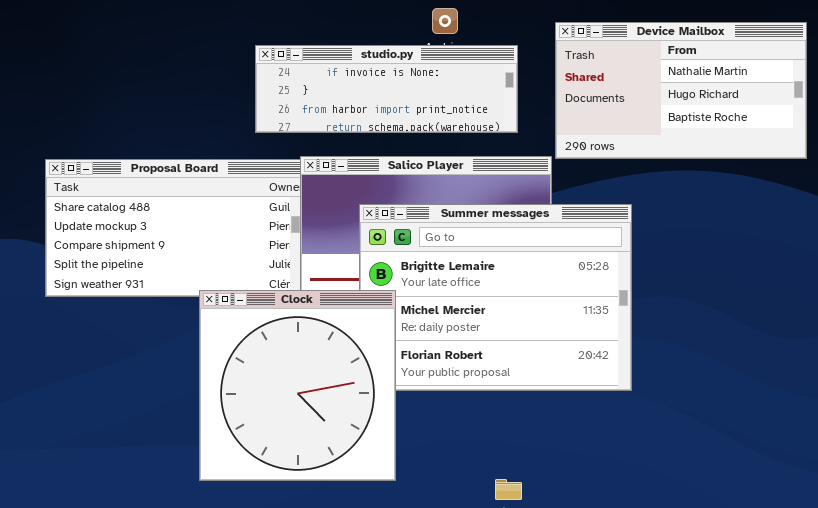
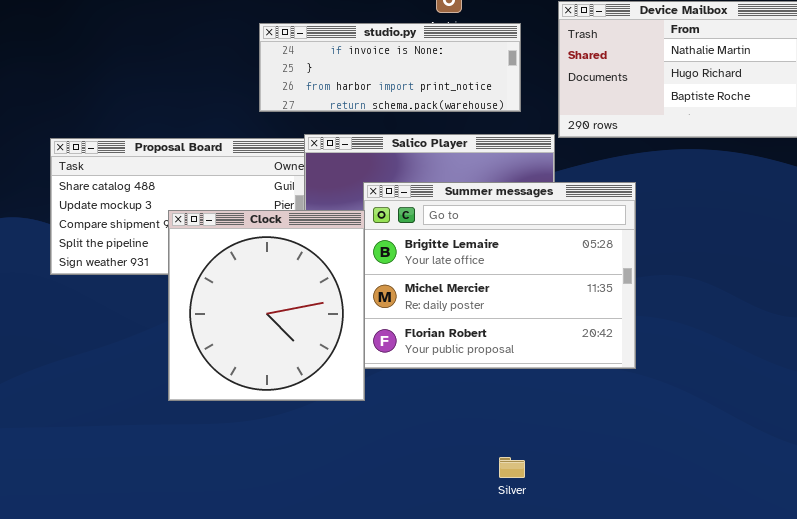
Clock: [199,290,396,481] -> [168,210,365,401], moved

